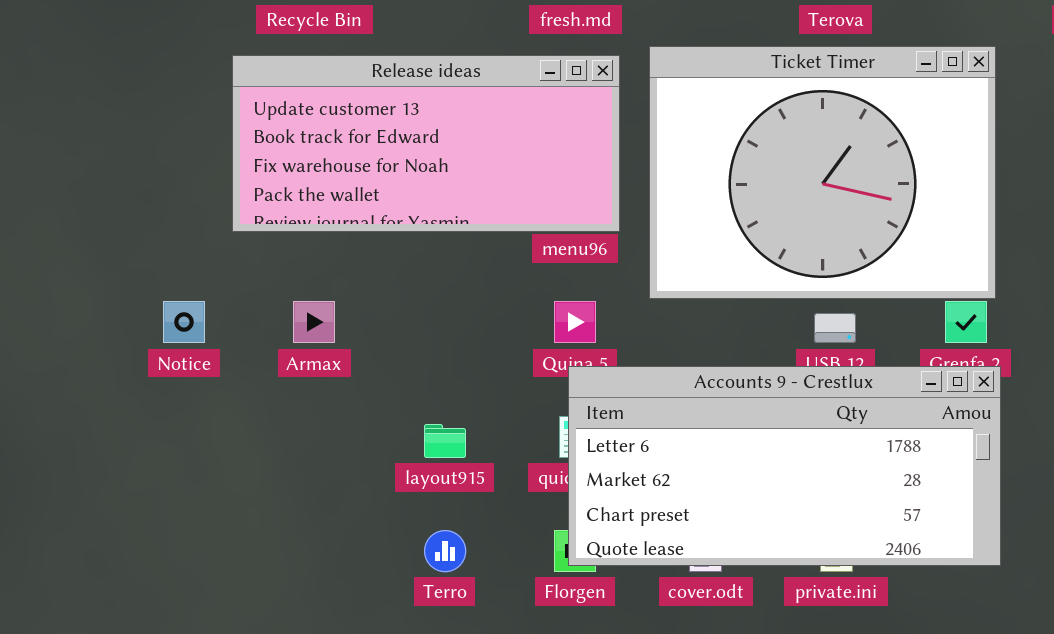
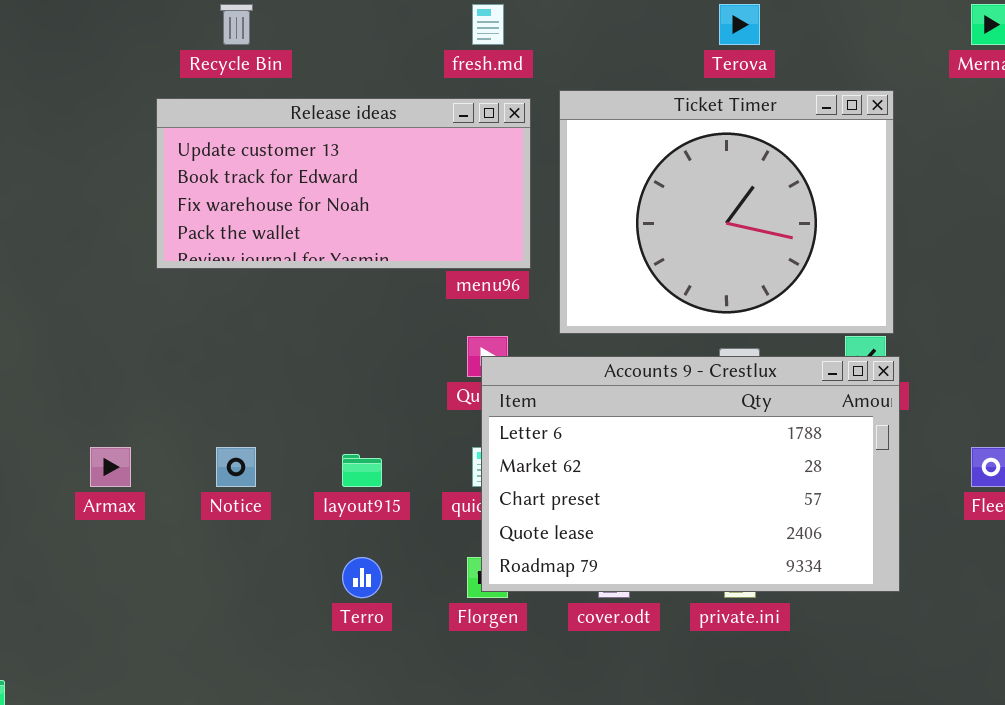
Notice: [163,301,205,343] -> [216,447,256,487], moved
Armax: [293,301,335,343] -> [90,447,131,487], moved
Accounts 9 - Crestlux: [568,366,1001,566] -> [481,356,900,592], resized

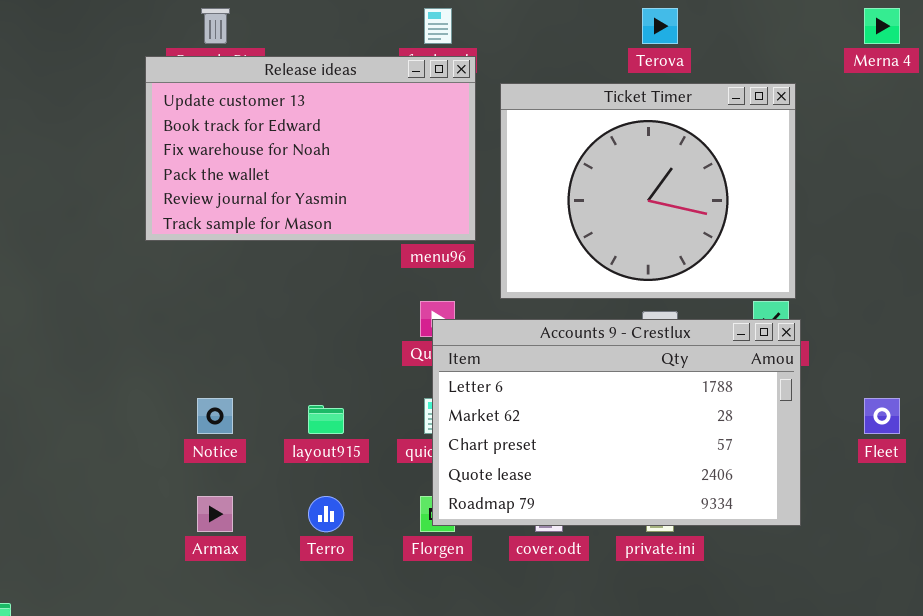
Release ideas: [156,98,531,269] -> [145,56,476,241], resized
Armax: [90,447,131,487] -> [197,496,233,532], moved

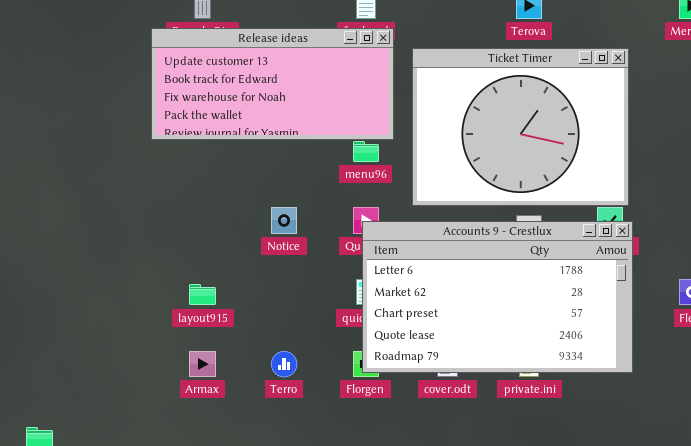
Release ideas: [145,56,476,241] -> [151,28,394,140], resized
Notice: [197,398,233,434] -> [271,207,297,234], moved
layout915: [308,405,344,434] -> [189,284,216,305], moved

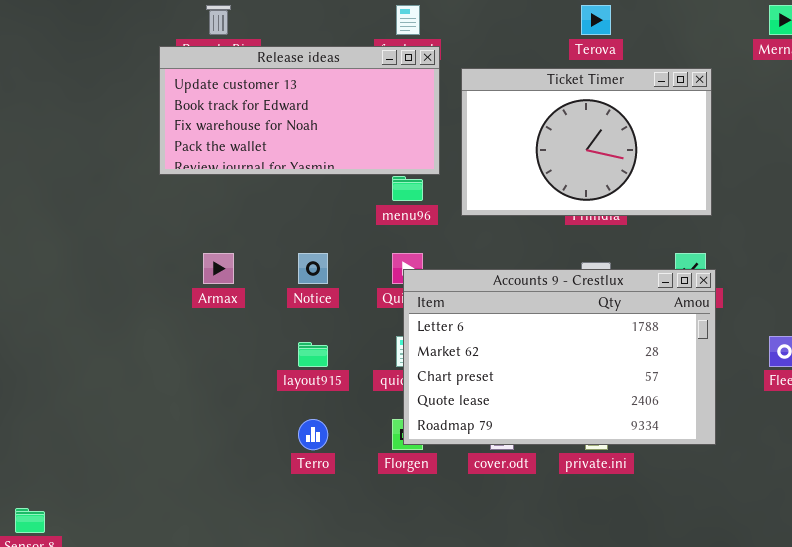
Ticket Timer: [412,48,629,206] -> [461,68,712,216], resized
layout915: [189,284,216,305] -> [298,342,328,367], moved
Armax: [189,351,216,377] -> [203,253,234,284], moved

